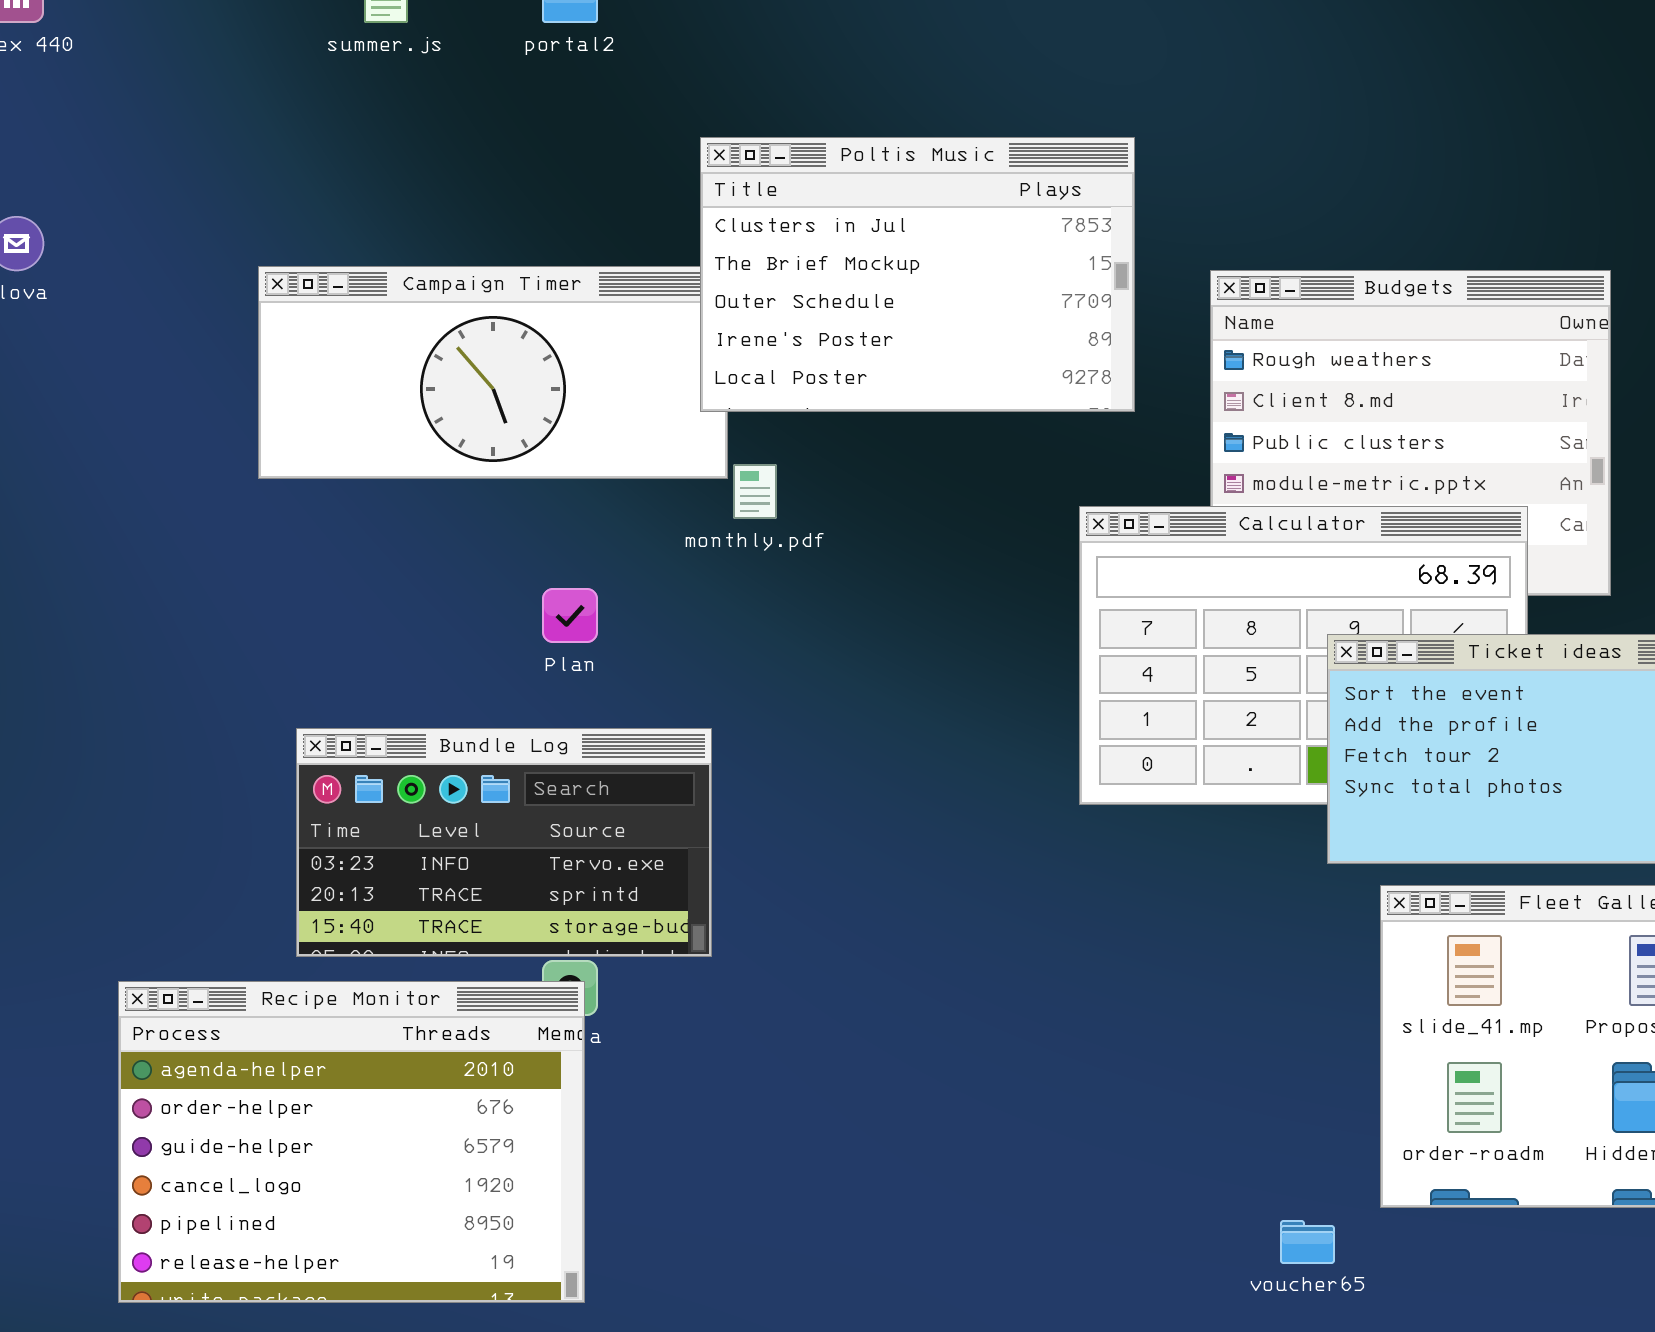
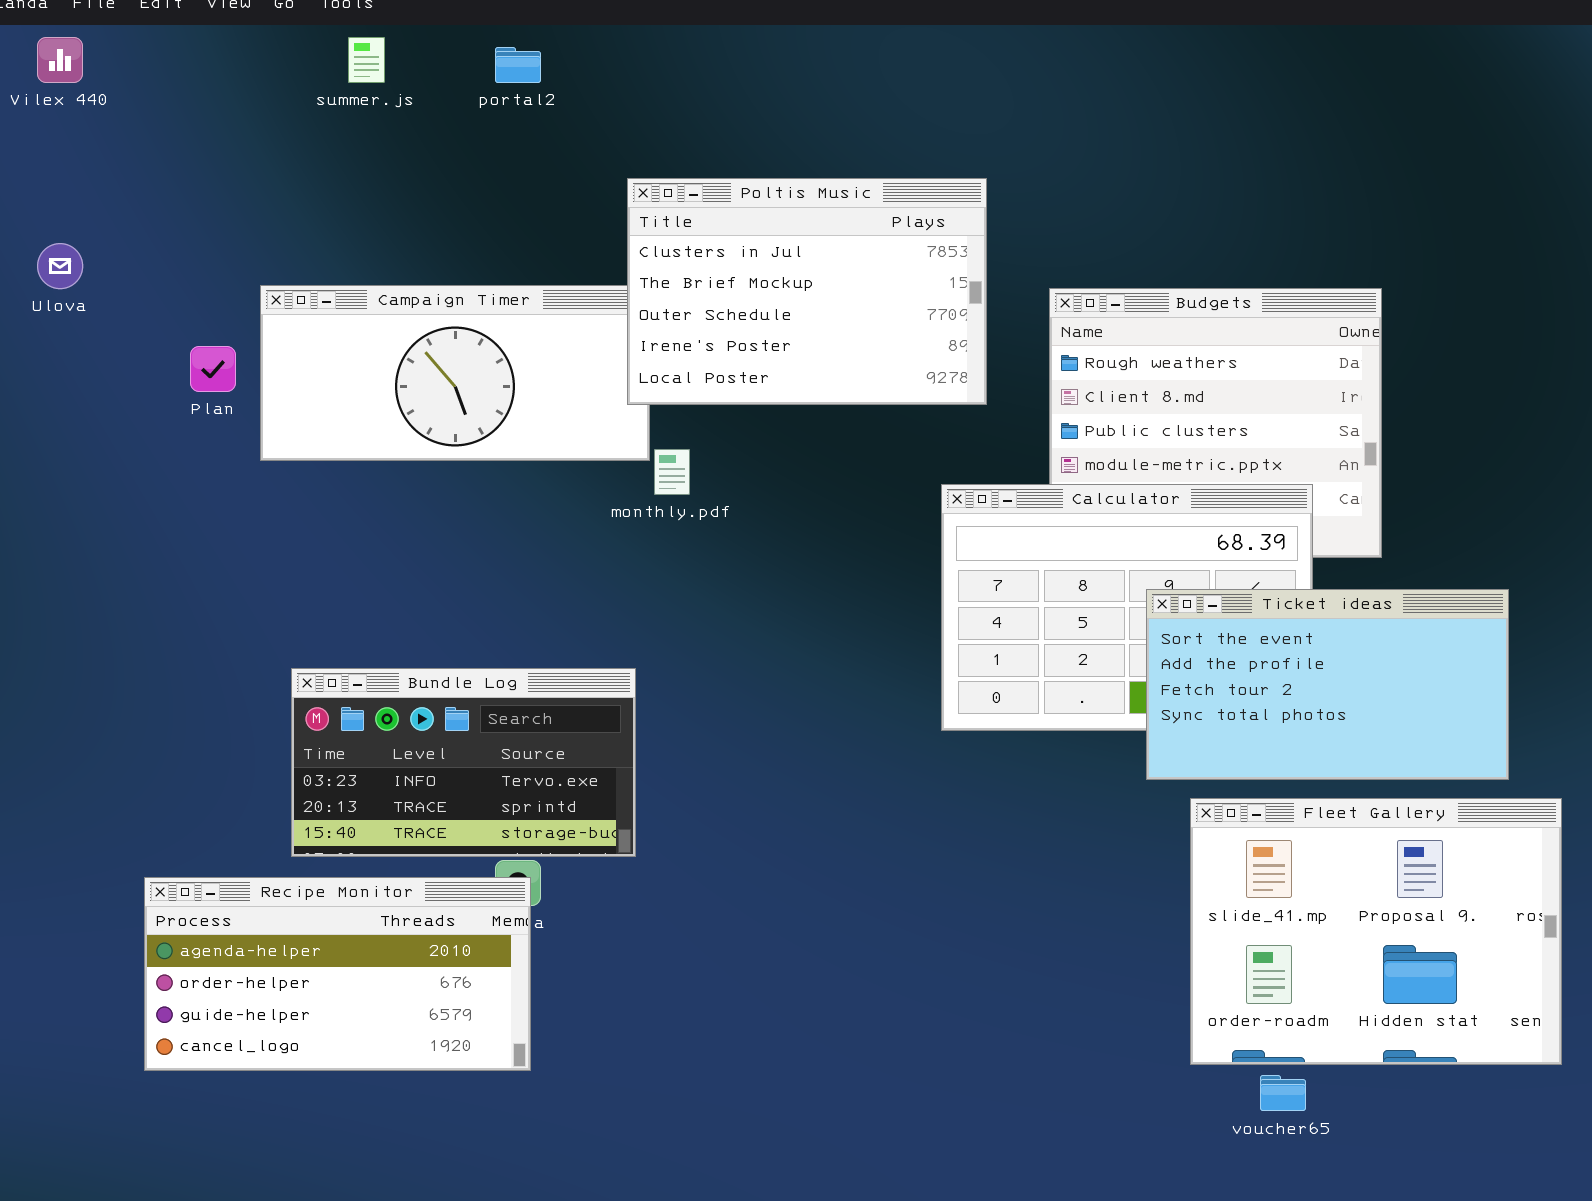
Plan: [542,588,598,643] -> [190,346,236,392], moved
Recipe Monitor: [118,981,585,1303] -> [144,877,531,1071], resized
voucher65: [1280,1220,1335,1264] -> [1260,1075,1306,1111], moved

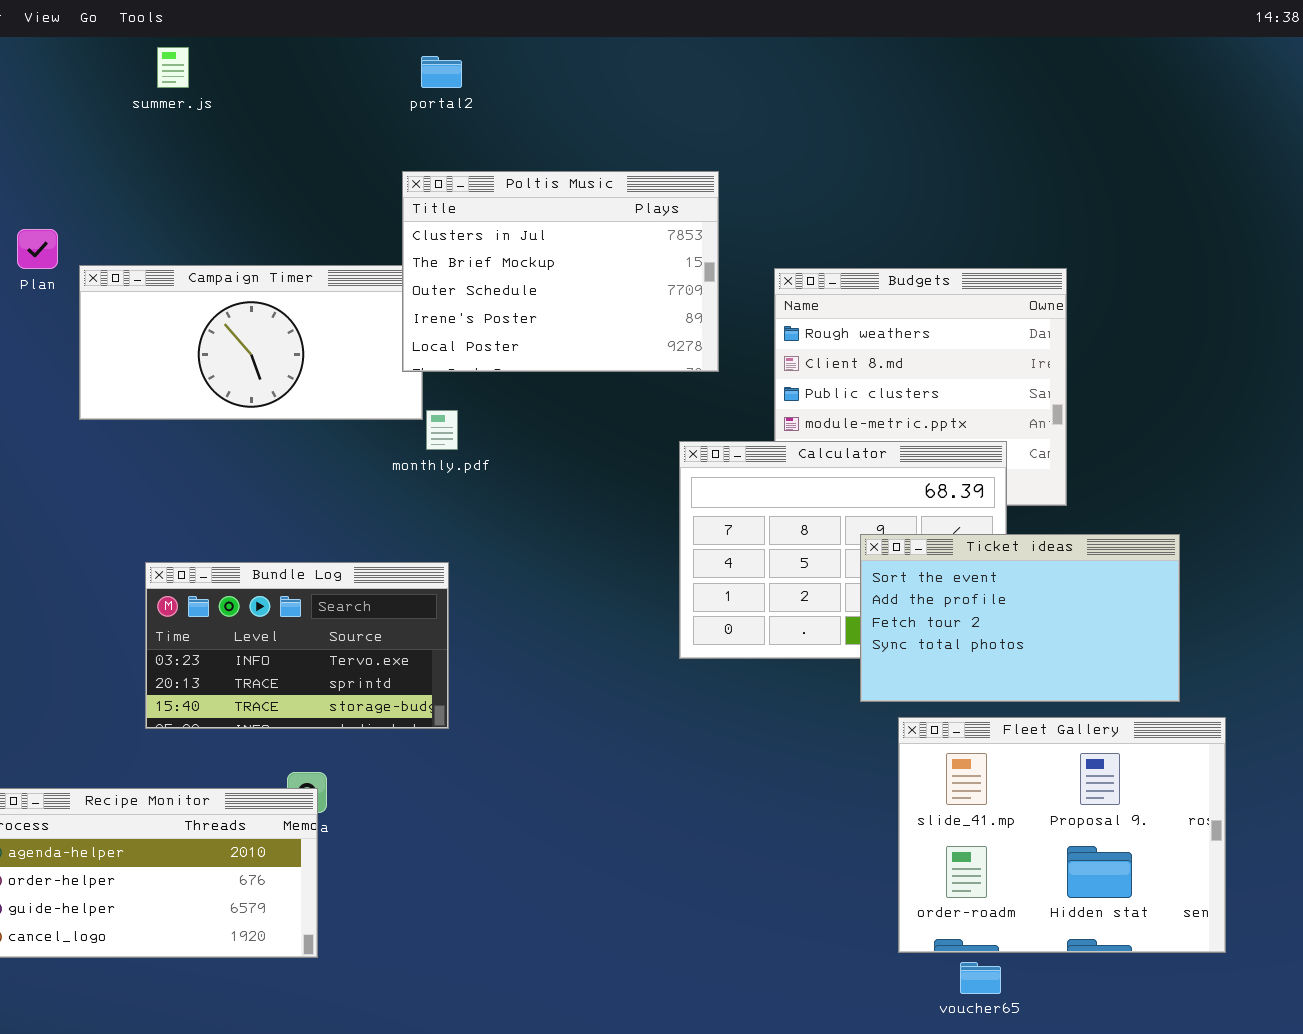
portal2: [495,47,541,83] -> [421,56,462,88], moved
Plan: [190,346,236,392] -> [17,229,58,269], moved
Bundle Log: [291,668,636,857] -> [145,562,449,729], moved

